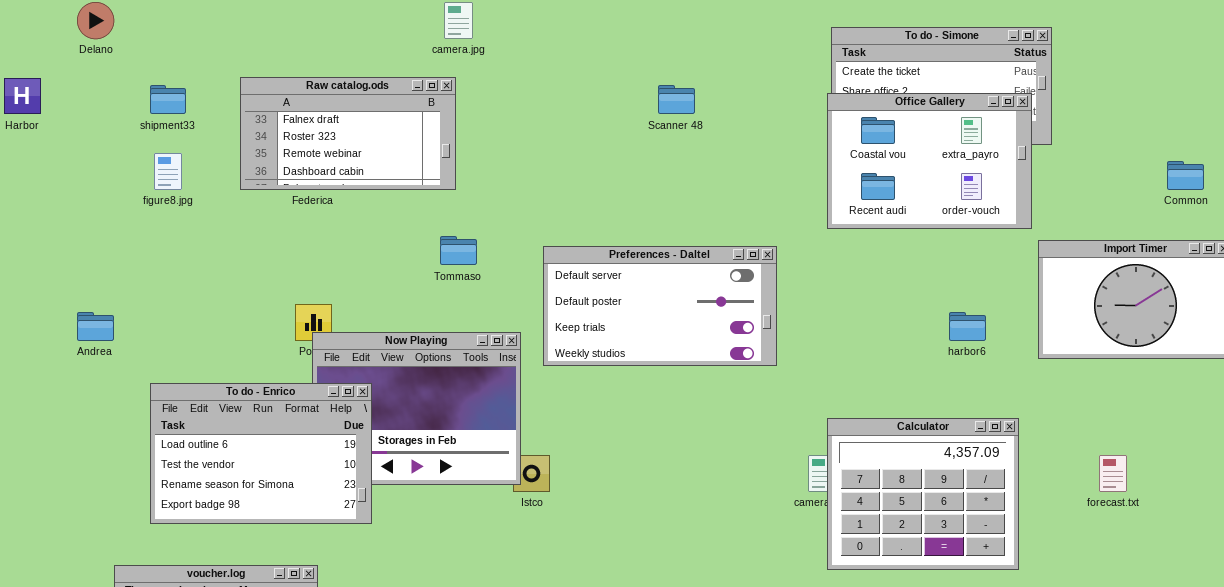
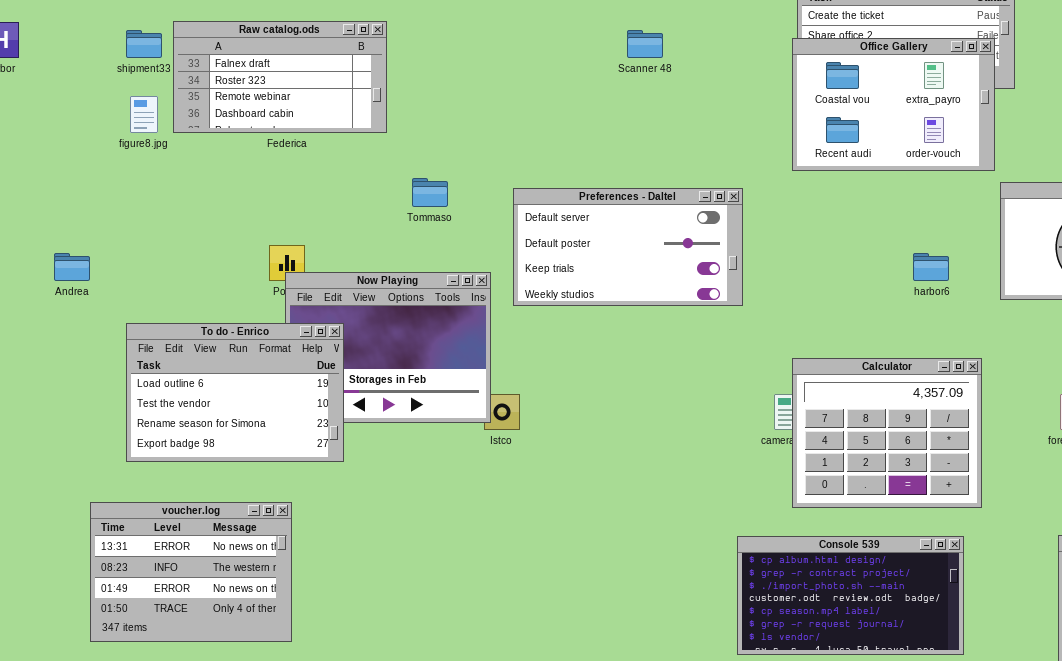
Raw catalog.ods: [240,77,456,190] -> [173,21,387,133], moved

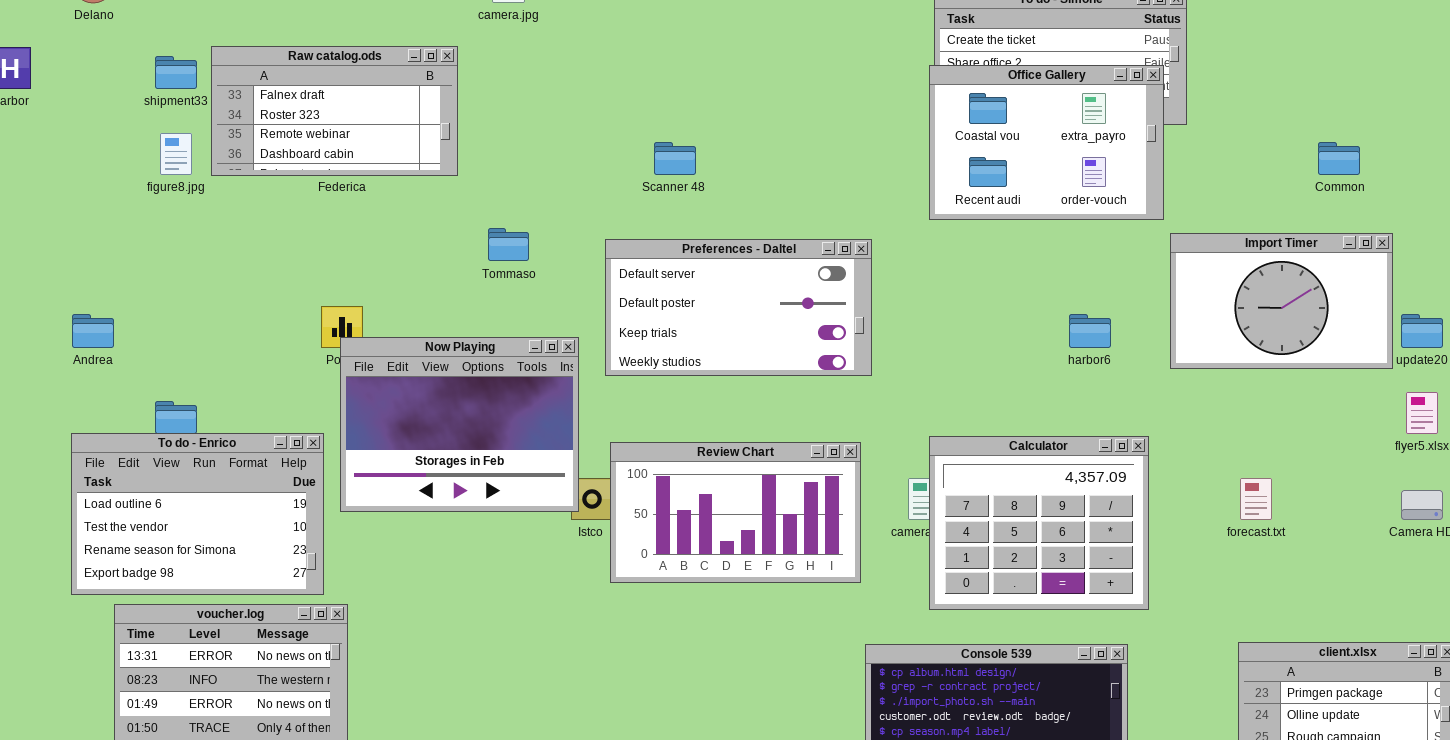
Scanner 48: [627,30,663,58] -> [654,142,696,175], moved
To do - Enrico: [126,323,344,462] -> [71,433,324,595], moved
Review Chart: none -> [610,442,861,583], opened

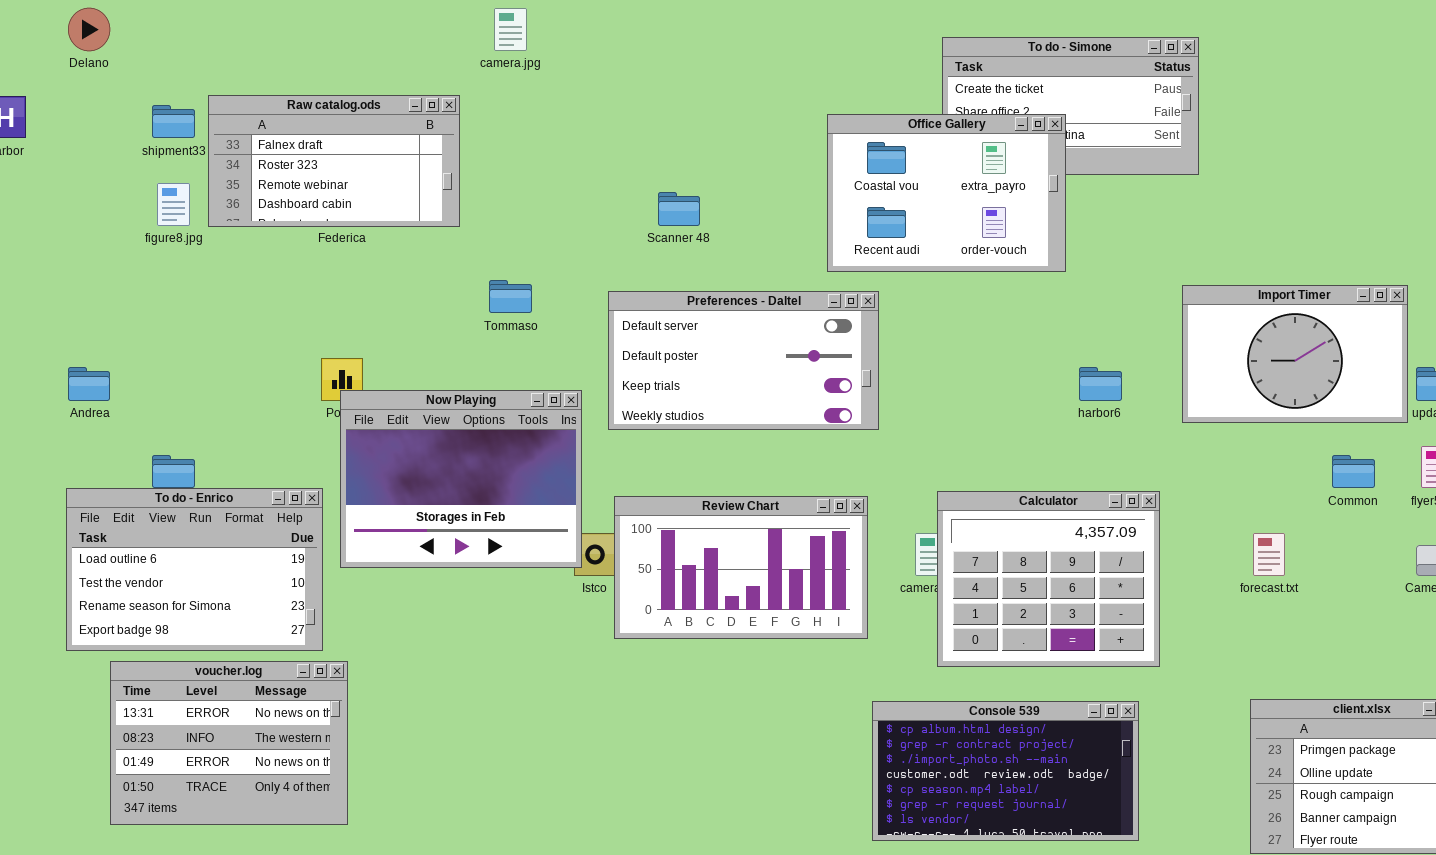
Office Gallery: [929,65,1164,220] -> [827,114,1066,272], moved
Common: [1318,142,1360,175] -> [1332,455,1375,488], moved

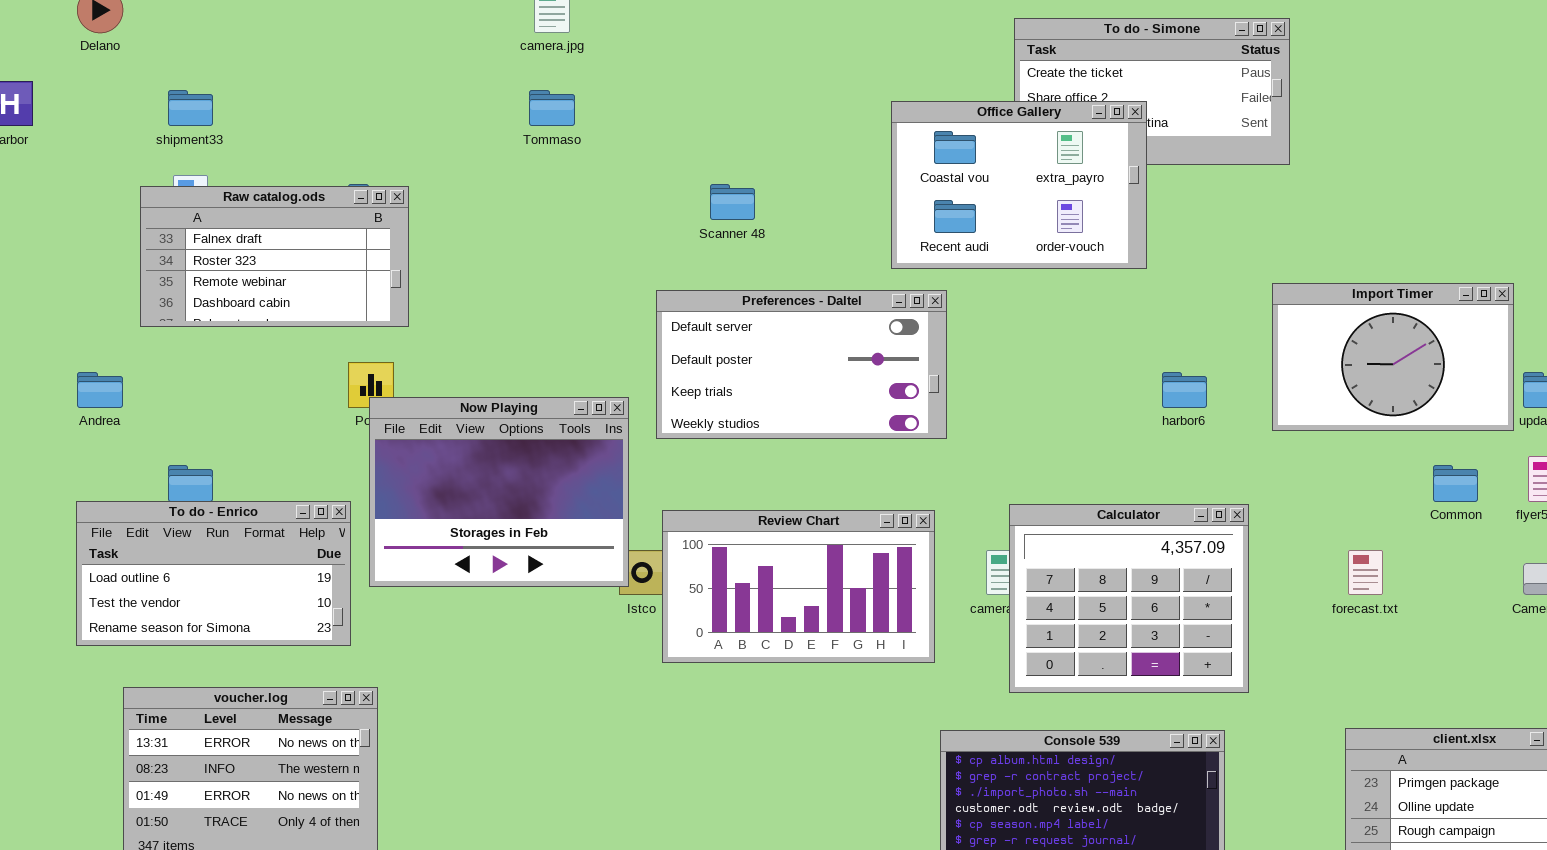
Raw catalog.ods: [208,95,460,227] -> [140,186,409,327], moved
Tommaso: [489,280,532,313] -> [529,90,575,126], moved
To do - Enrico: [66,488,323,651] -> [76,501,351,646], resized

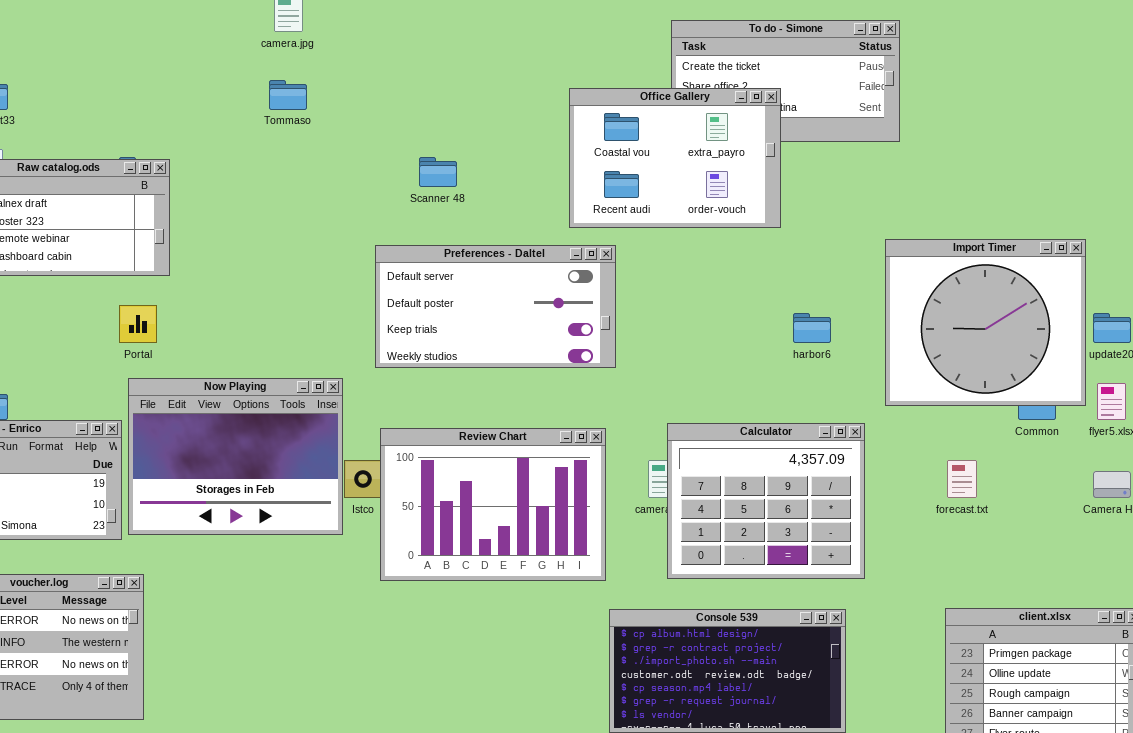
Import Timer: [1272,283,1514,431] -> [885,239,1086,406], resized
Now Playing: [369,397,629,587] -> [128,378,343,535], moved
Review Chart: [662,510,935,663] -> [380,428,606,581], resized

